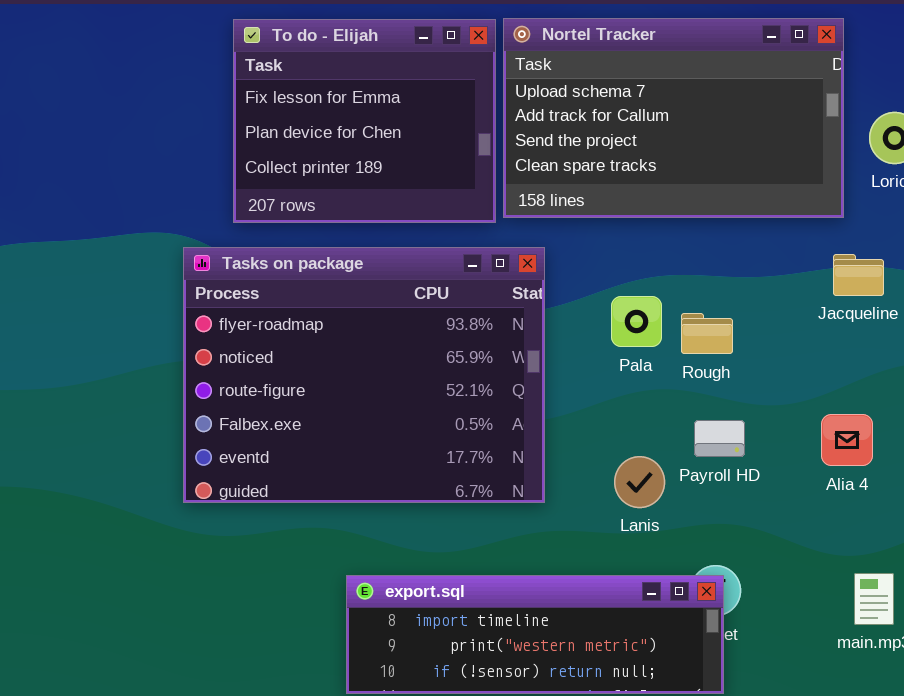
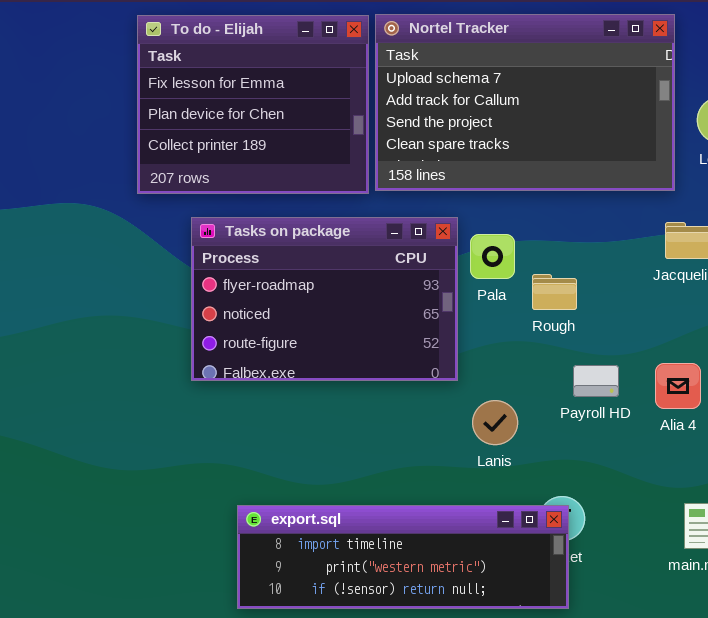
Tasks on package: [183,247,545,503] -> [191,217,458,381], moved, resized
Pala: [611,296,662,347] -> [470,234,515,279], moved
Payroll HD: [694,420,745,457] -> [573,365,619,397], moved

